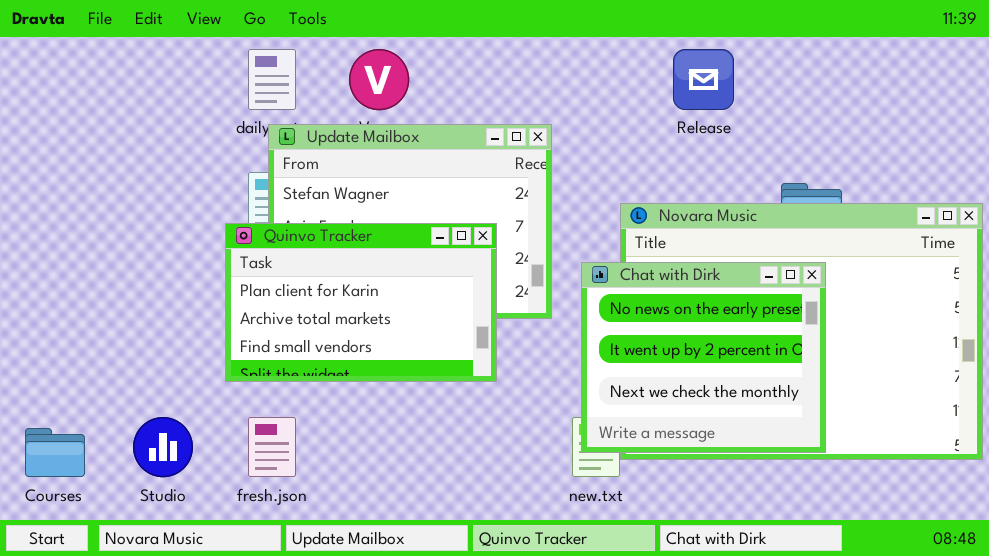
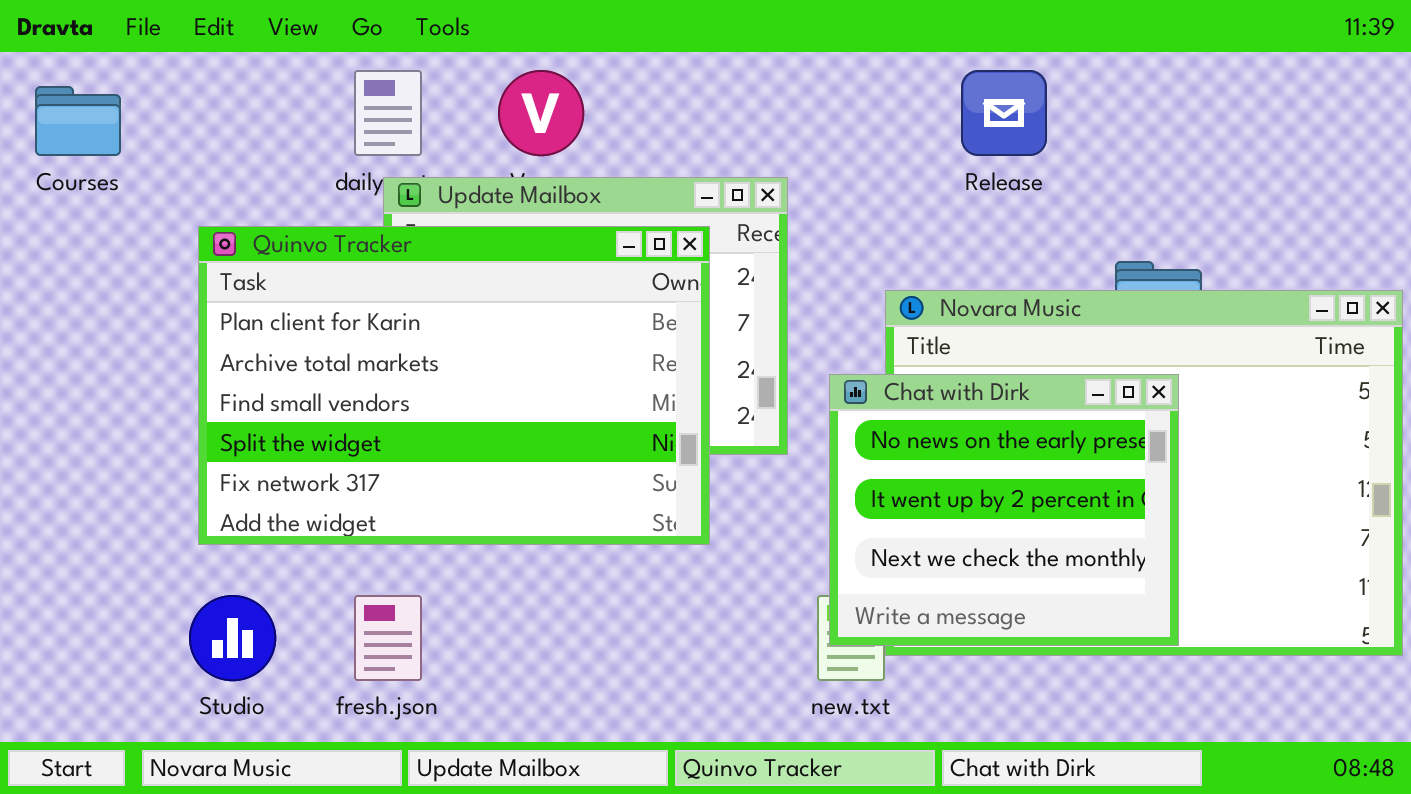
Quinvo Tracker: [225,223,497,382] -> [198,226,710,545], resized
Courses: [25,428,85,477] -> [35,86,121,156], moved

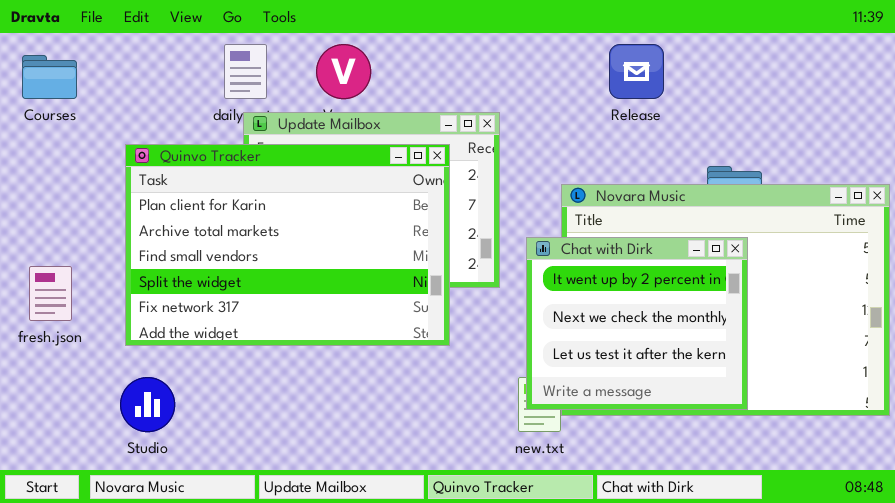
Chat with Dirk: [829,374,1179,646] -> [526,237,748,410], scrolled down 1 row
fresh.json: [354,595,422,681] -> [29,266,72,321], moved

